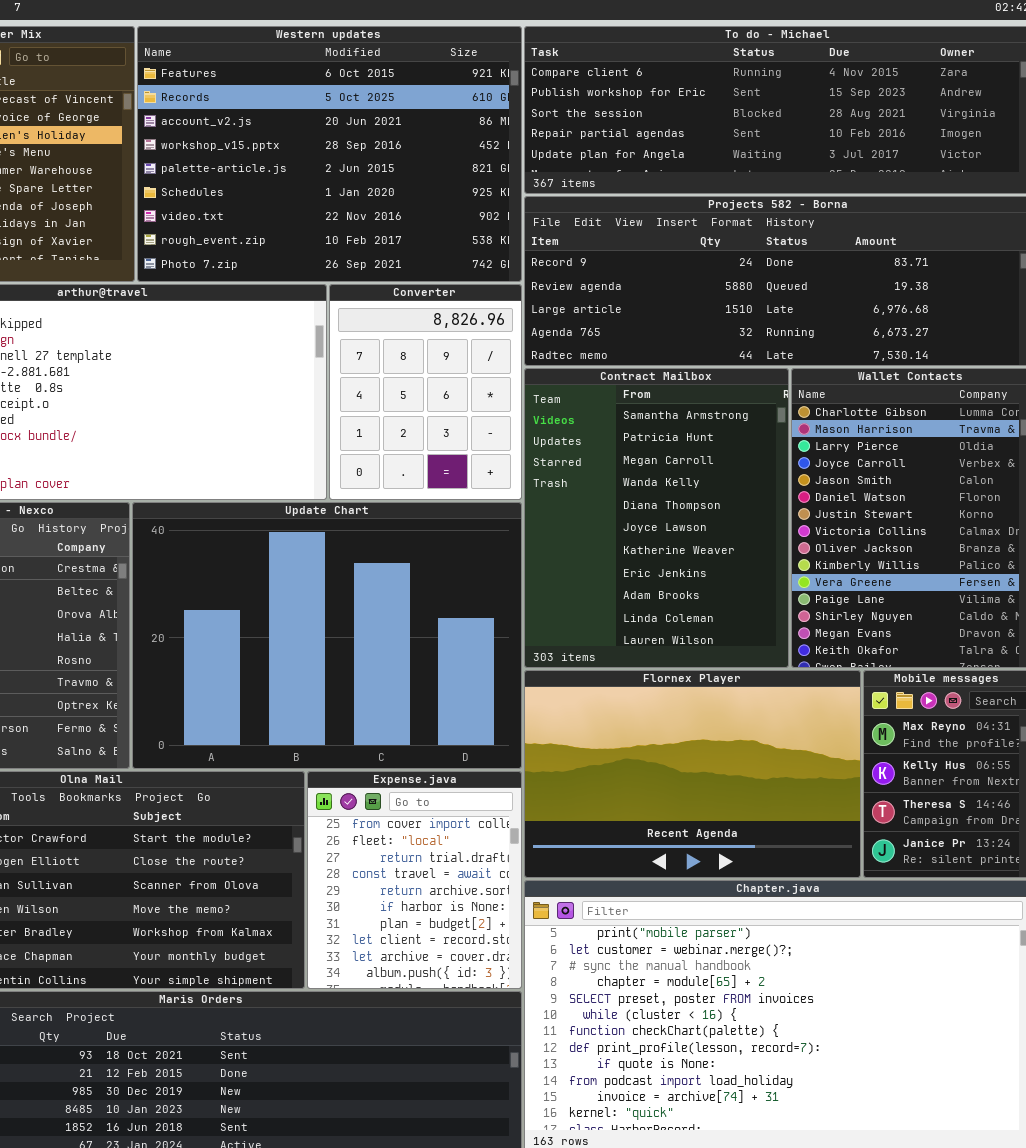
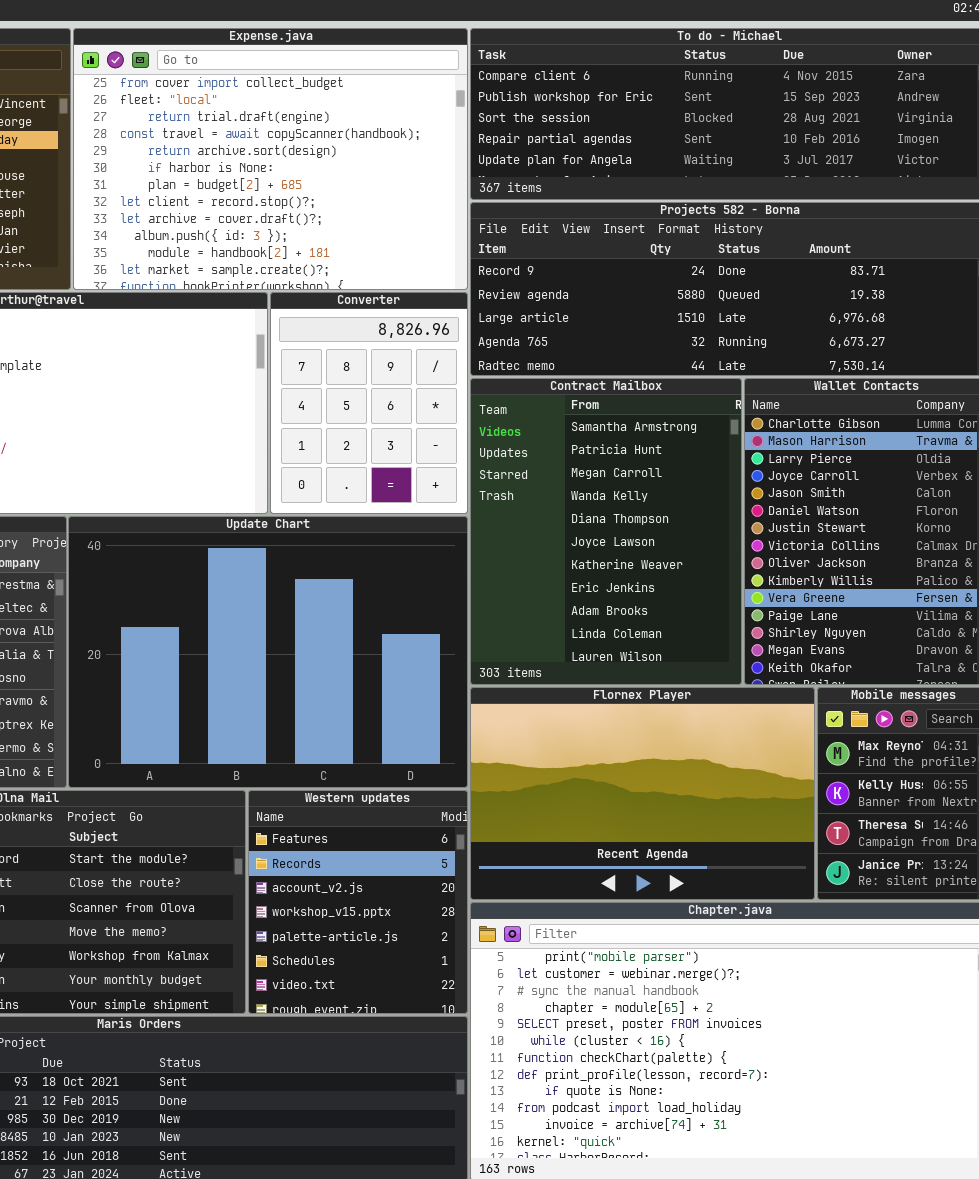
Western updates: [137,26,522,282] -> [248,790,468,1014], moved, resized
Expense.java: [307,771,522,989] -> [73,28,468,290], moved, resized

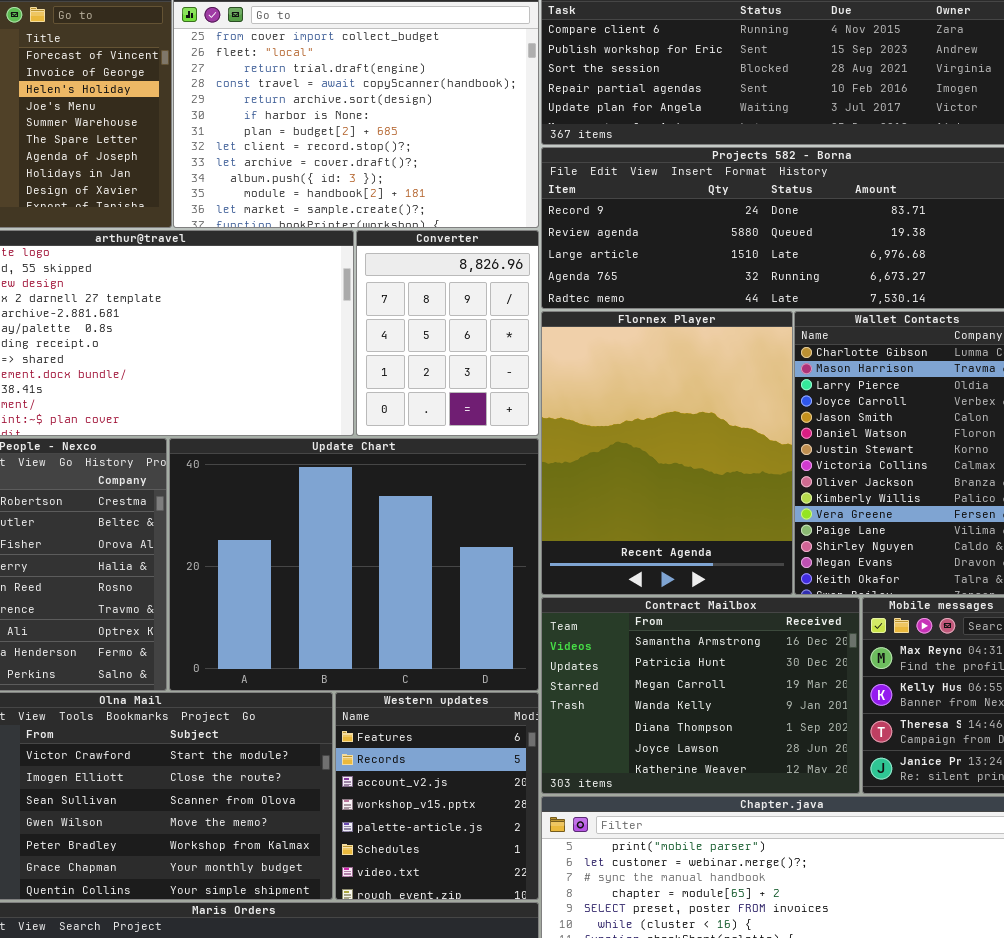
Contract Mailbox: [470,378,742,685] -> [541,597,860,794], moved, resized
Flornex Player: [470,687,815,900] -> [541,311,793,595], moved, resized

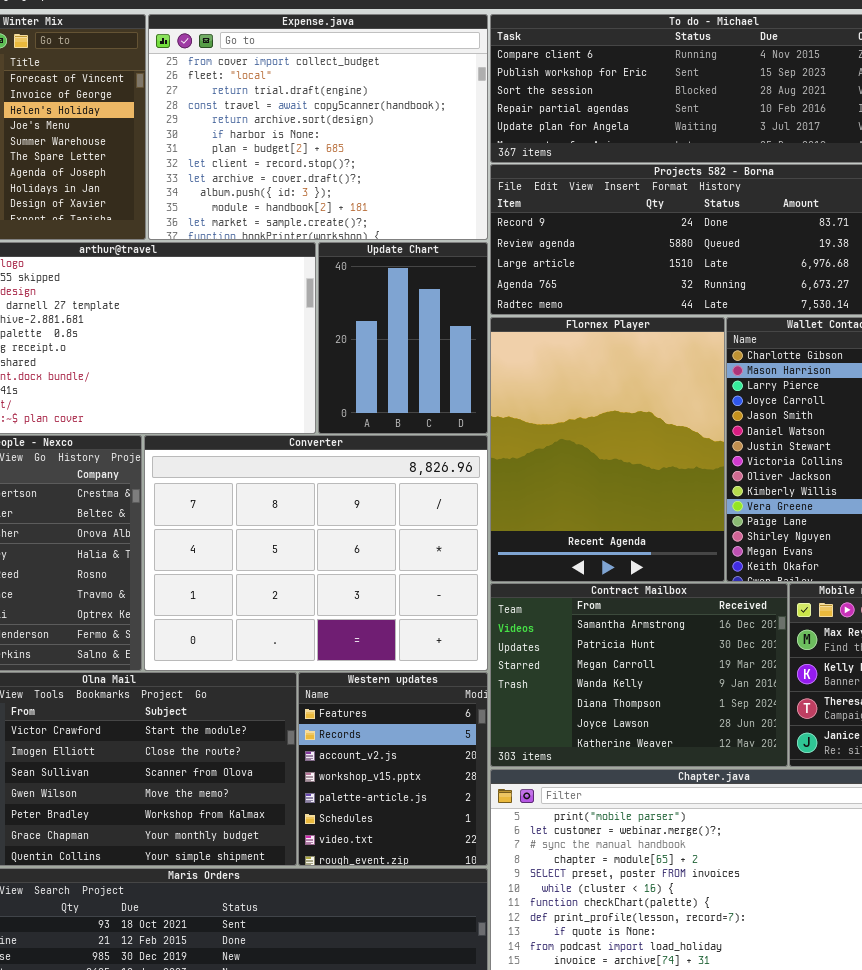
Converter: [356,230,539,436] -> [144,435,488,671], moved, resized
Update Chart: [169,438,539,691] -> [318,242,488,434], moved, resized

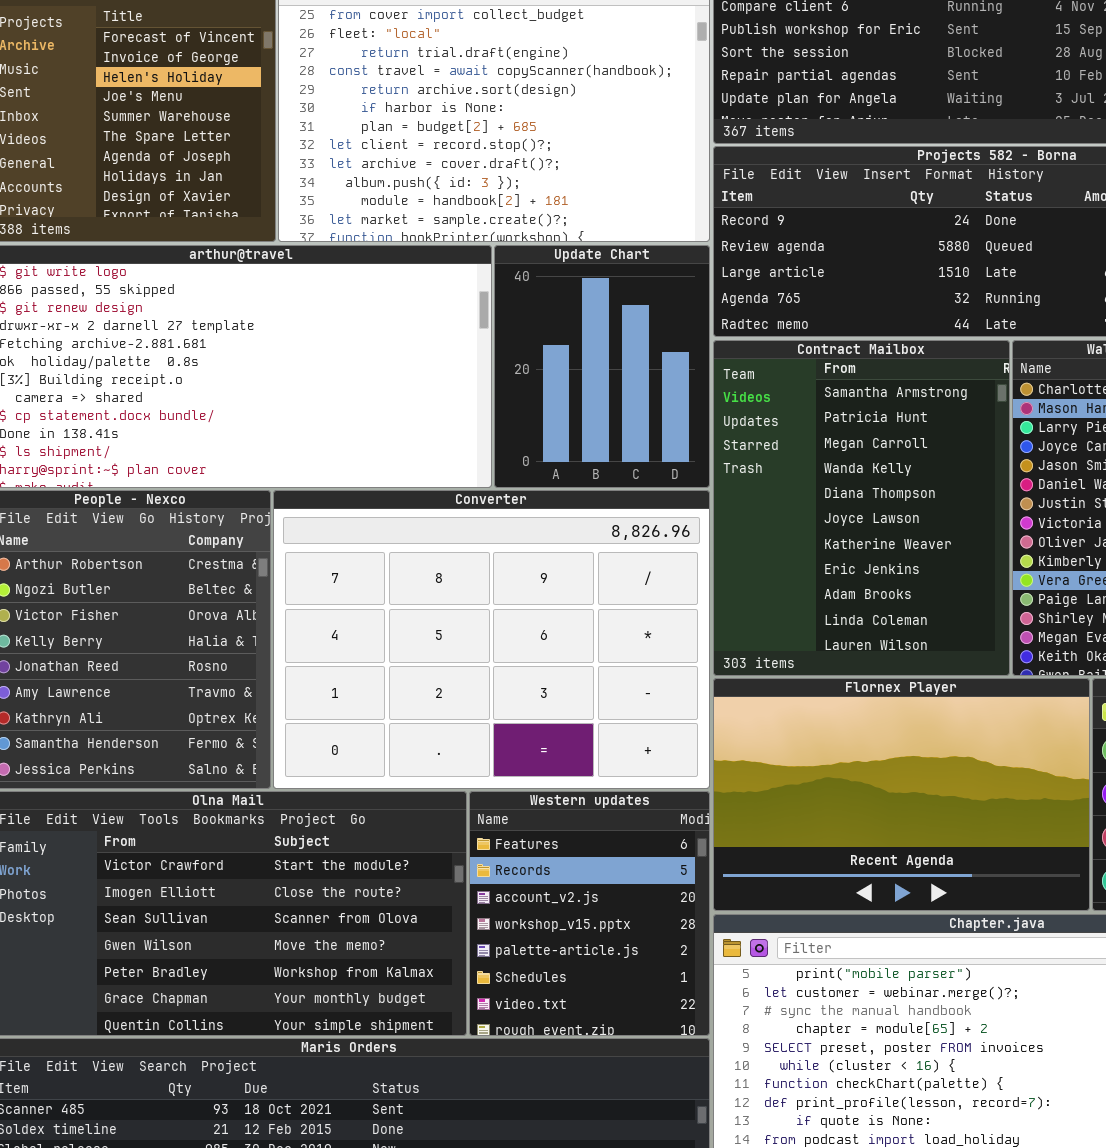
Flornex Player: [490,317,725,582] -> [713,678,1090,911], moved, resized
Contract Mailbox: [490,583,788,767] -> [713,340,1010,676], moved, resized

